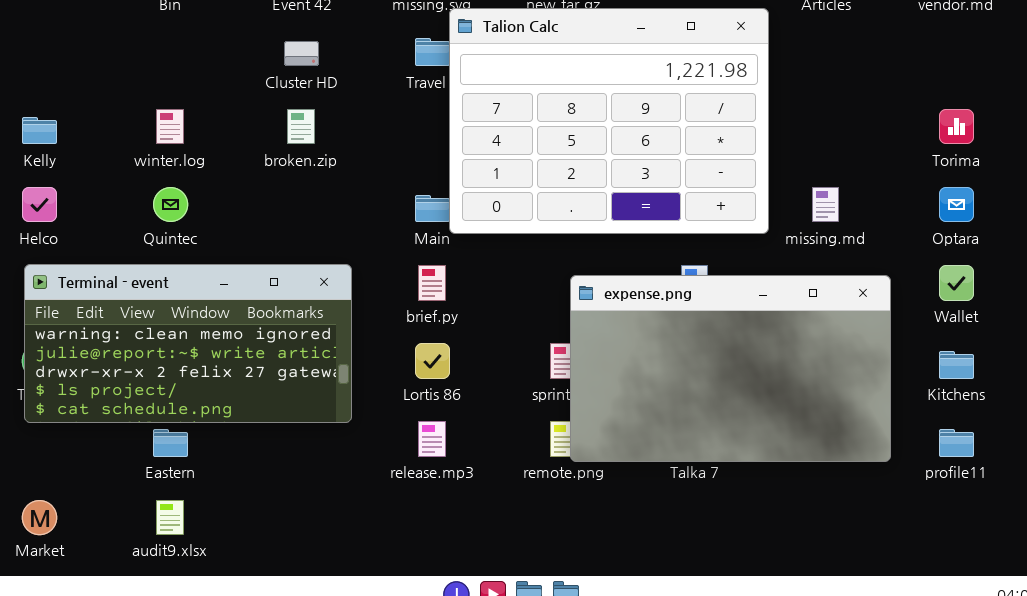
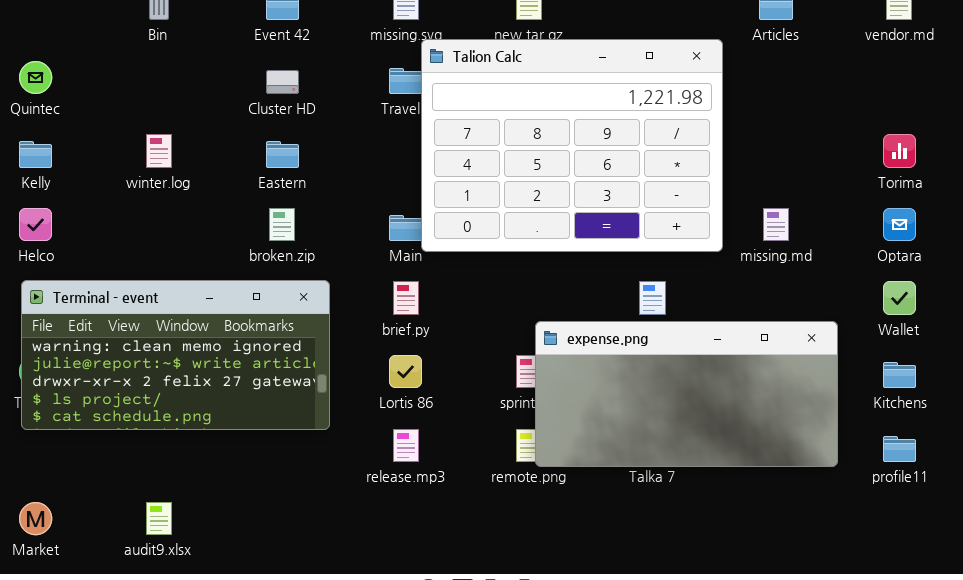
broken.zip: [287,109,315,144] -> [269,208,295,241], moved
Quintec: [153,187,188,222] -> [19,61,52,94], moved
expense.png: [570,275,891,462] -> [535,321,838,467], resized
Eastern: [153,429,188,457] -> [266,141,299,168], moved

